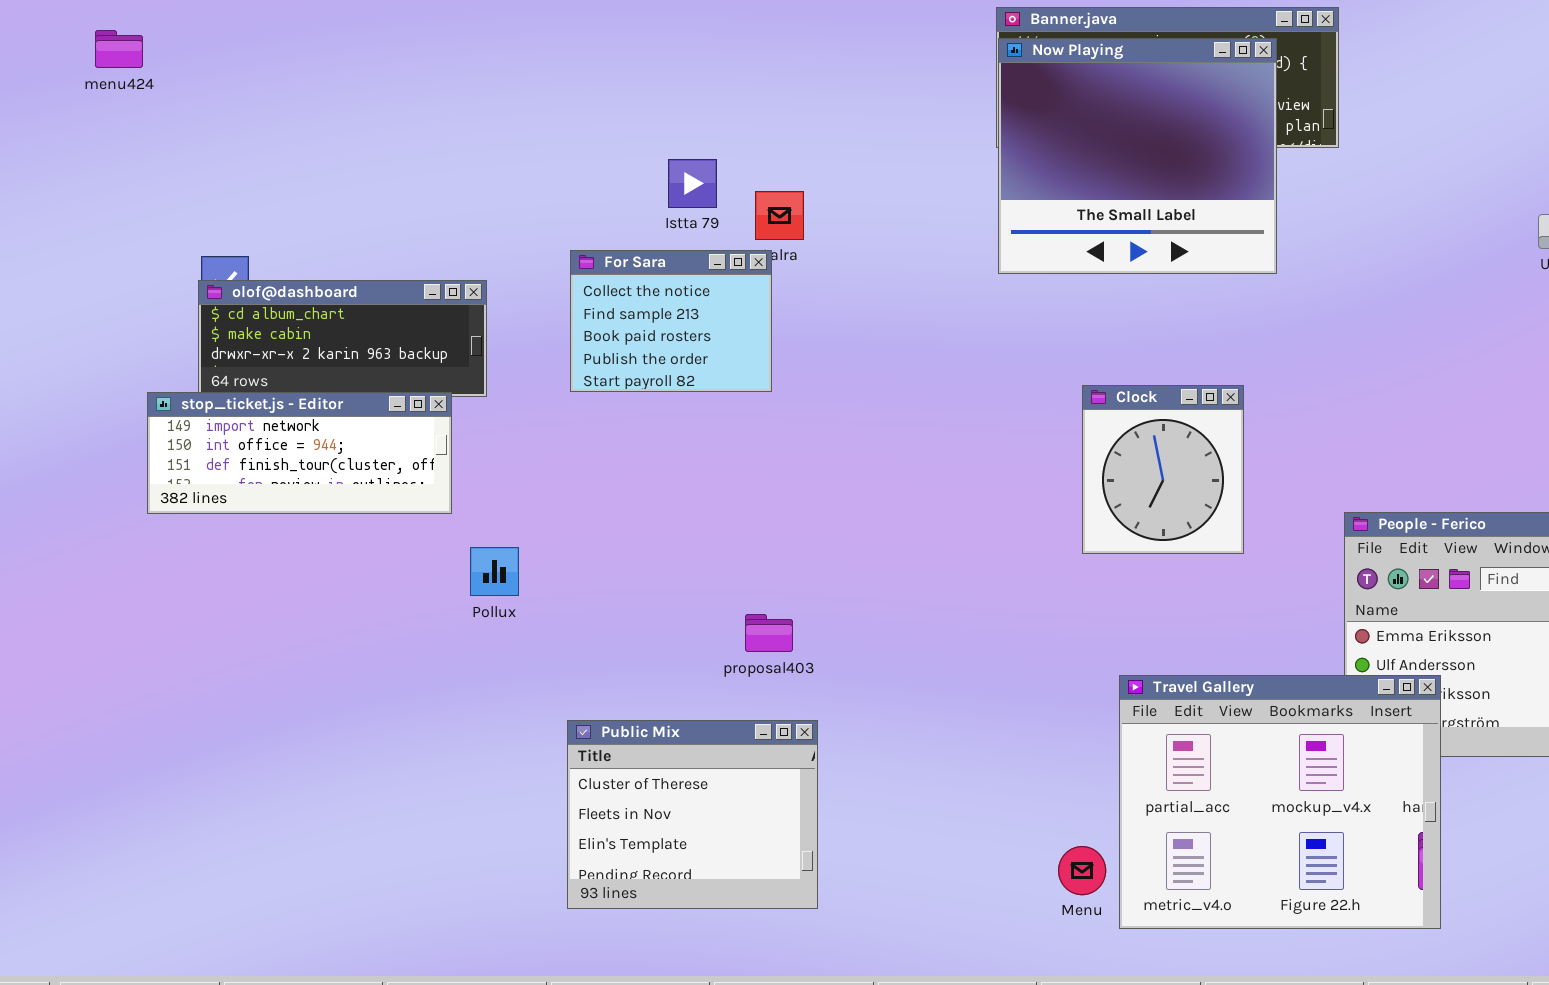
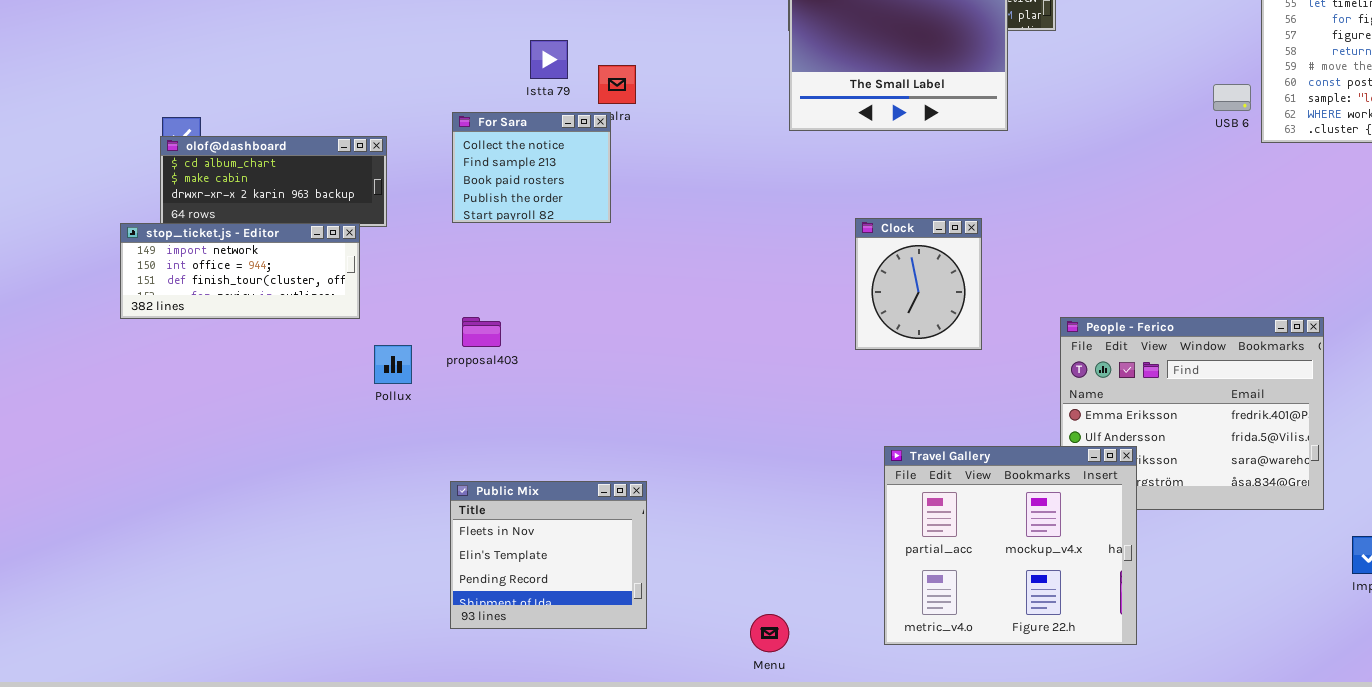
proposal403: [745,614,793,652] -> [462,317,501,347], moved
Public Mix: [567,720,818,909] -> [450,481,647,629], scrolled down 1 row
Menu: [1058,846,1106,895] -> [750,614,789,652], moved

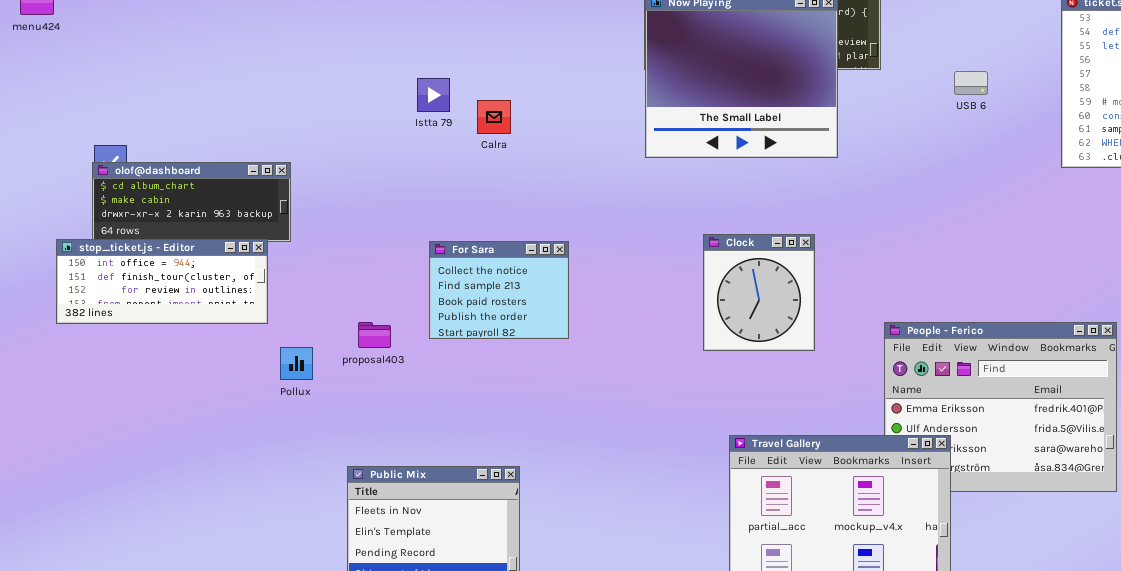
USB 6: [1213,84,1251,111] -> [954,71,988,95], moved
For Sara: [452,112,611,223] -> [429,241,569,339], moved
stop_ticket.js - Editor: [120,223,360,319] -> [56,239,268,324], scrolled down 1 row

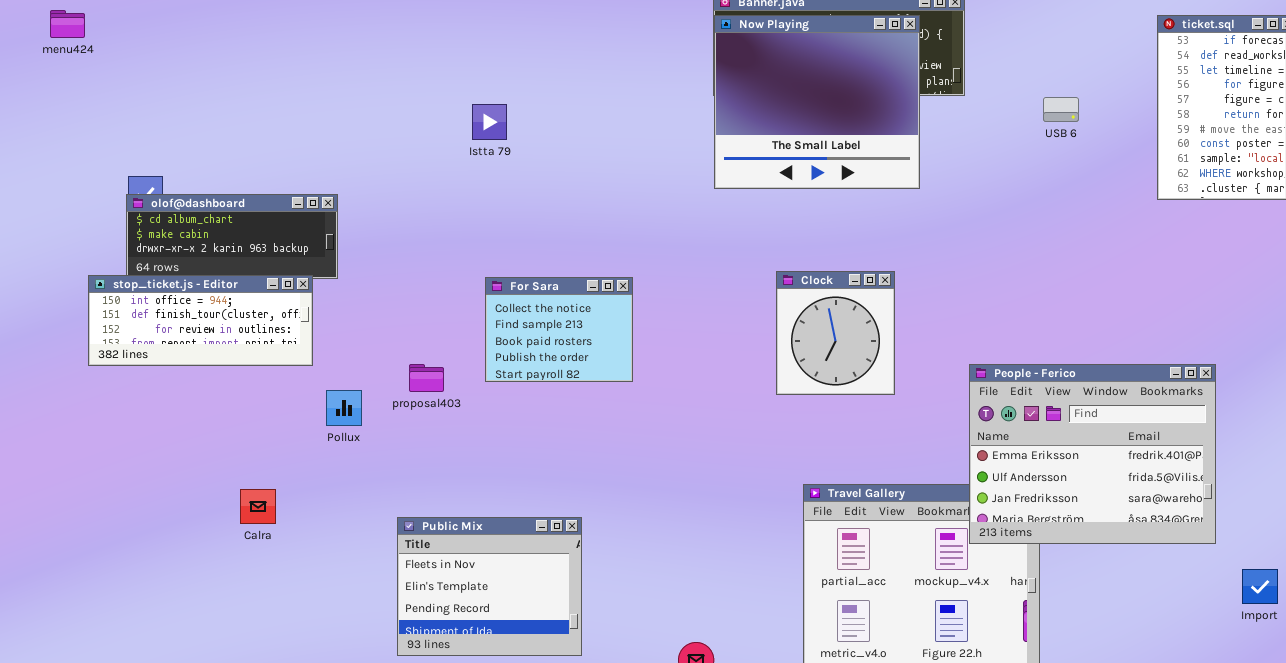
Calra: [477,100,511,134] -> [240,489,276,524], moved
People - Ferico: [884,322,1117,492] -> [969,364,1216,544], raised

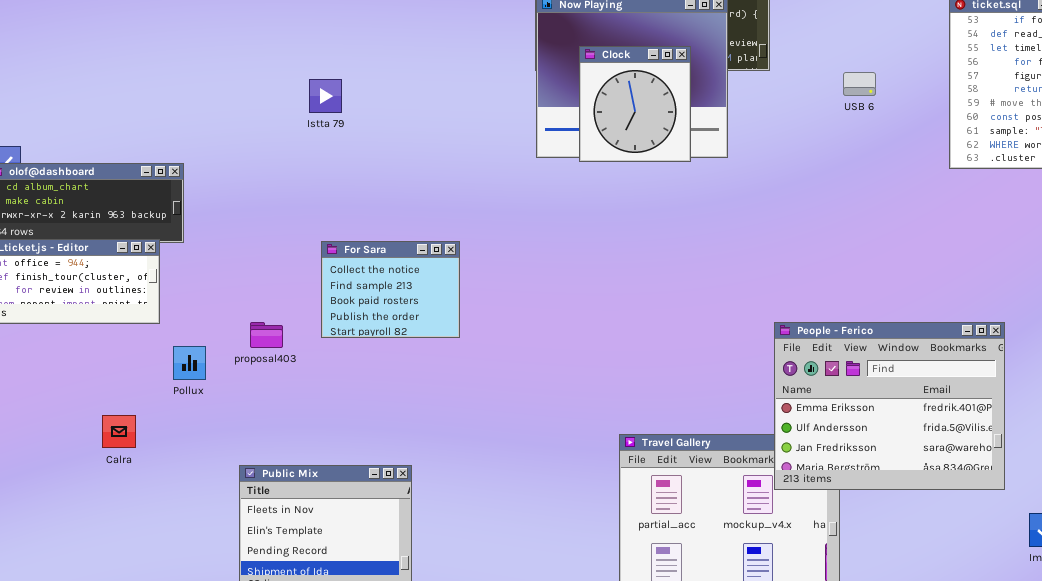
Clock: [776,271,895,395] -> [579,46,691,162], moved
Calra: [240,489,276,524] -> [102,415,136,448], moved

